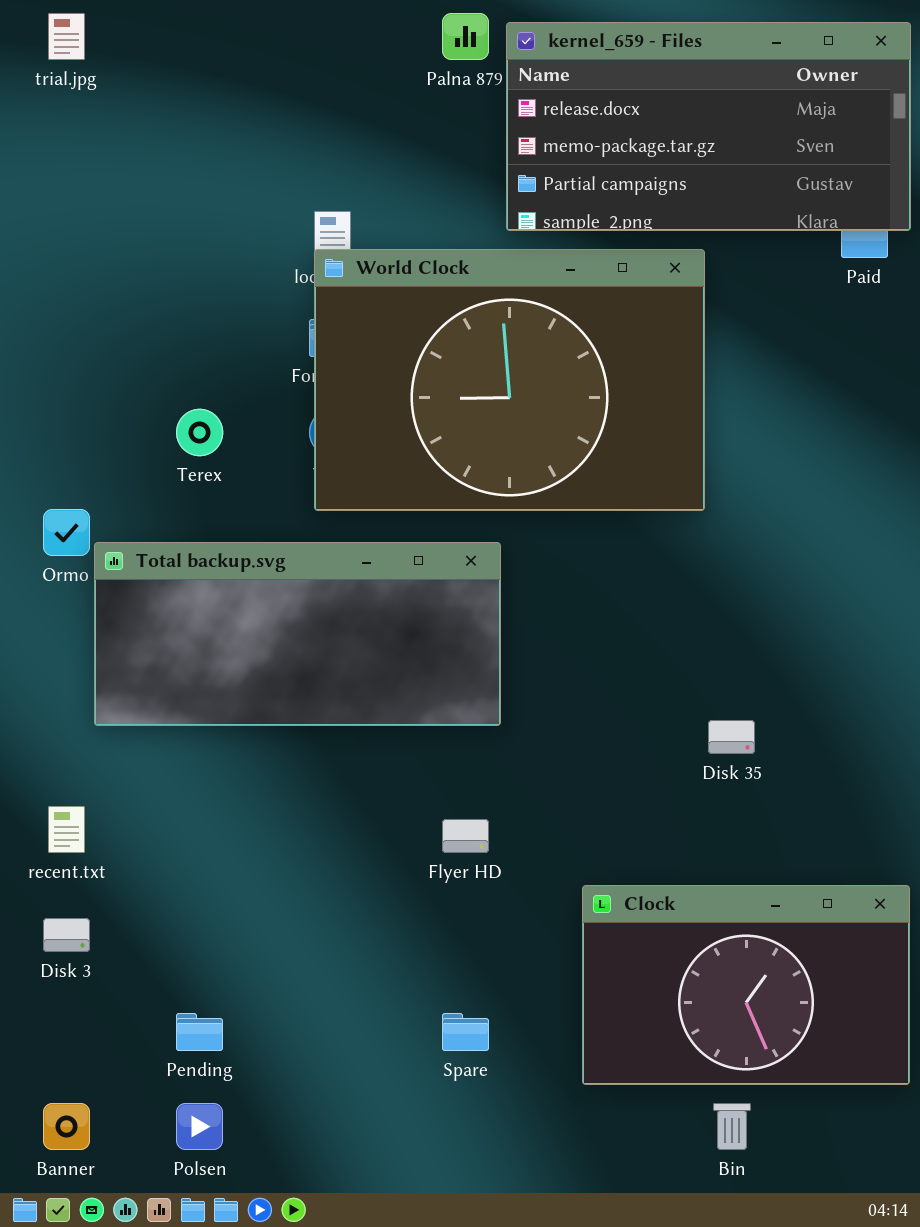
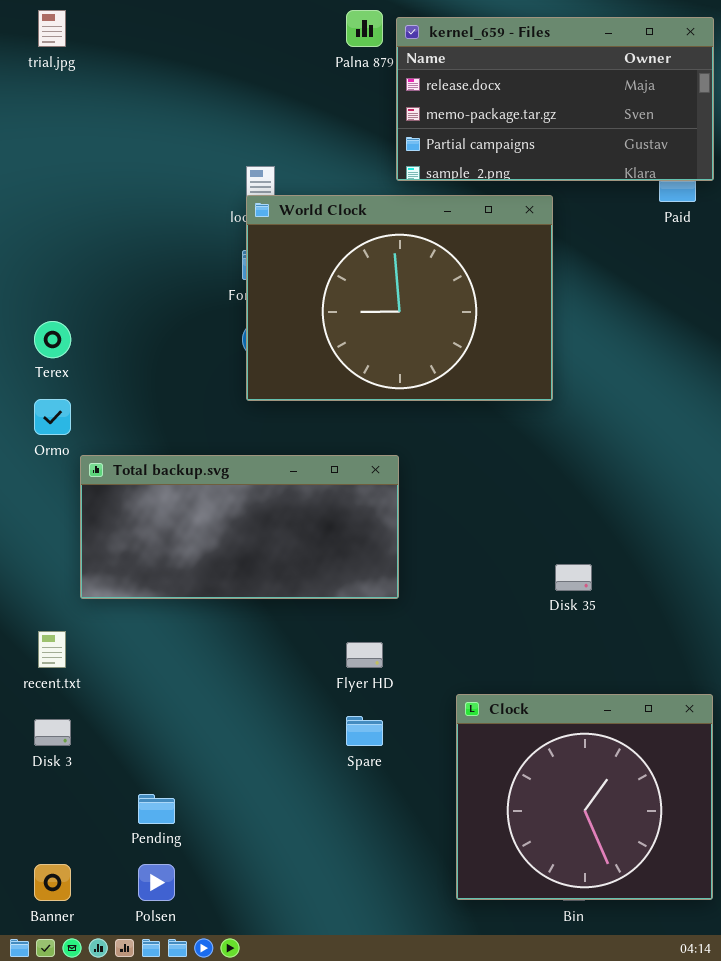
Terex: [176,409,223,456] -> [34,321,71,358], moved
Total backup.svg: [94,542,501,726] -> [80,455,399,599], moved
Clock: [582,885,910,1085] -> [456,694,713,900], resized
Spare: [442,1013,489,1051] -> [346,716,383,746], moved

